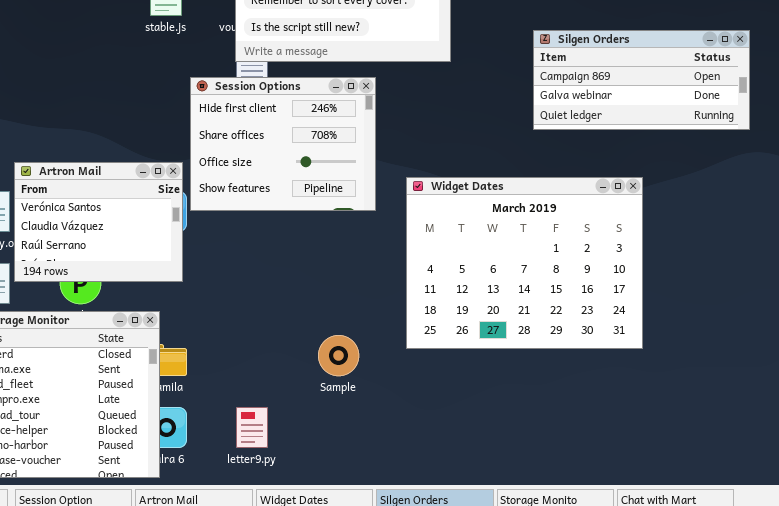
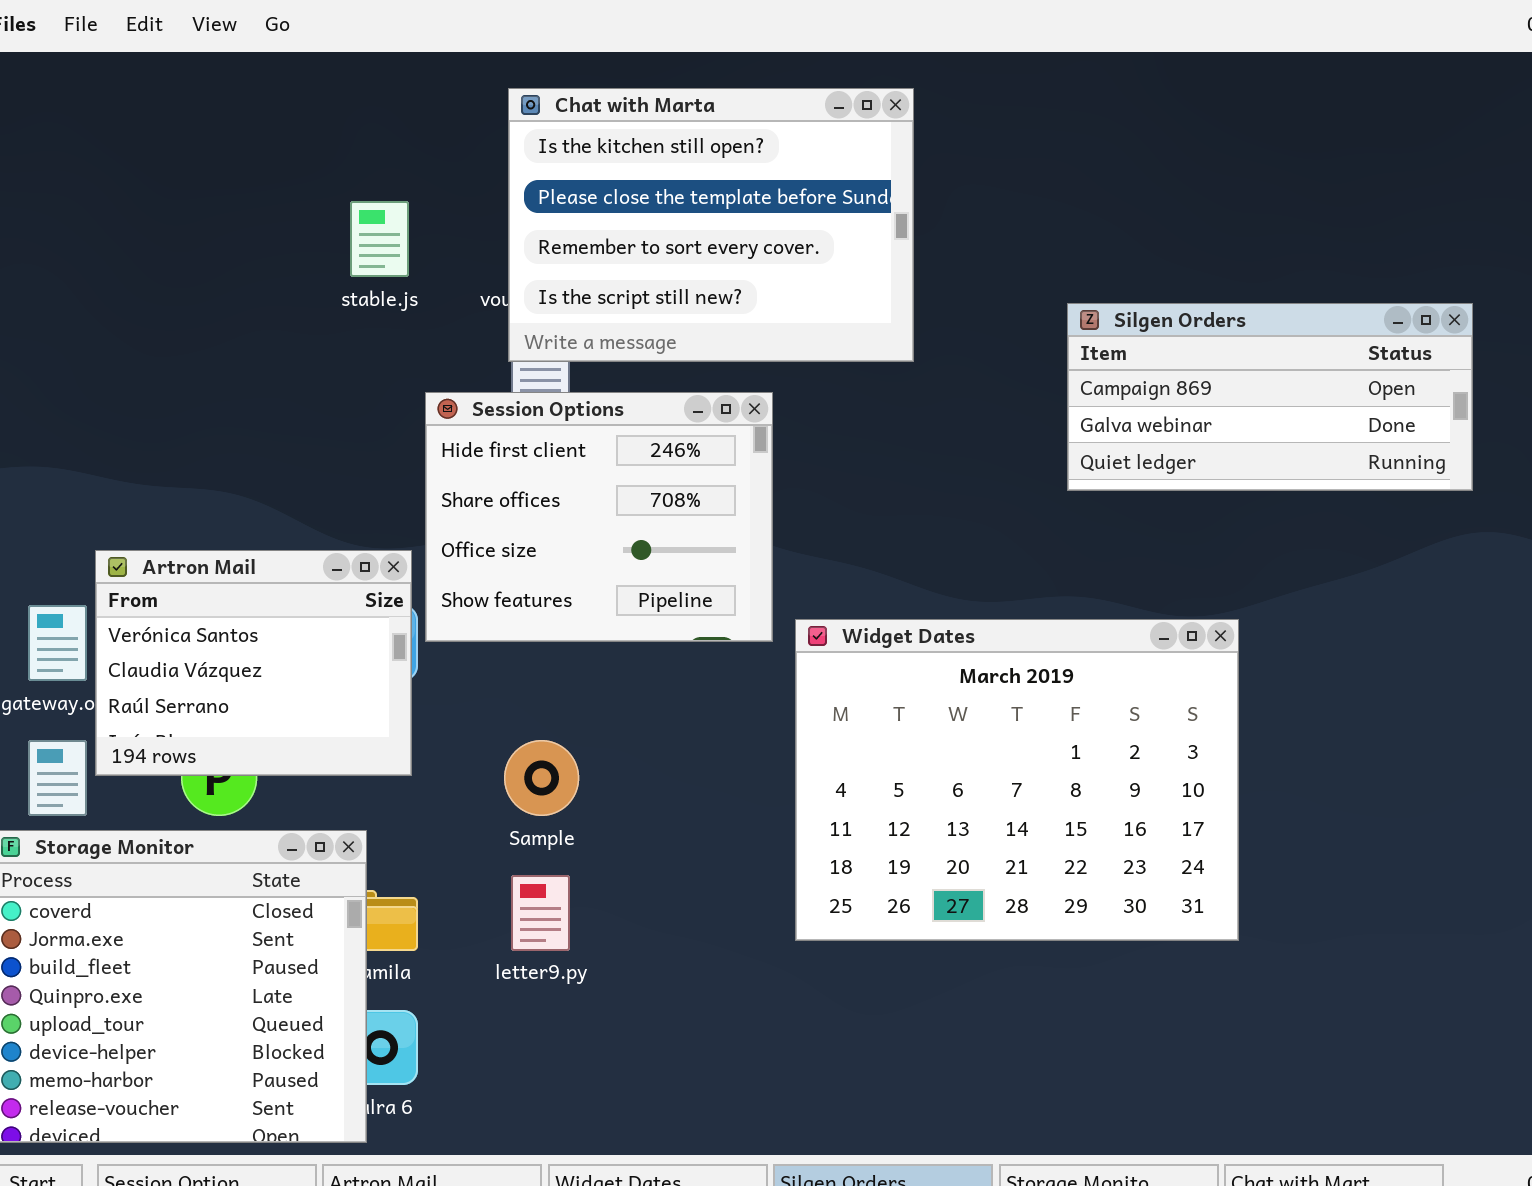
Widget Dates: [406,177,643,349] -> [795,619,1239,941], moved
Sample: [318,335,359,376] -> [504,740,579,816], moved
letter9.py: [236,407,268,448] -> [511,875,570,951], moved

